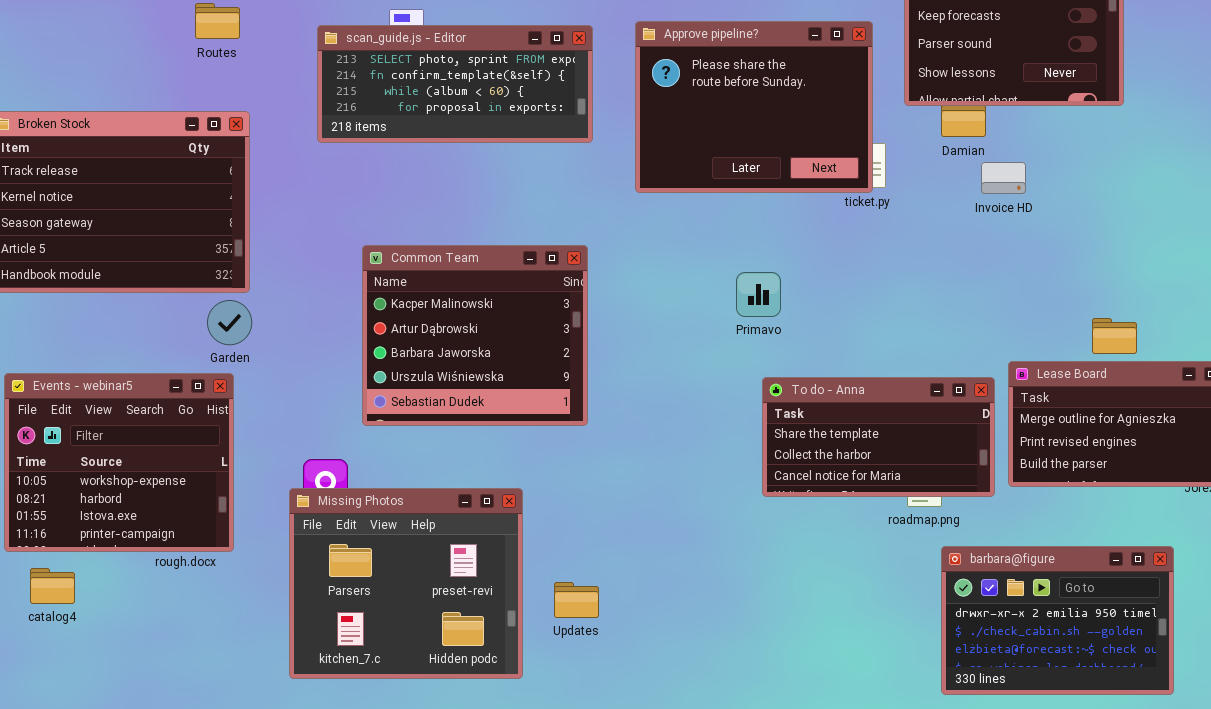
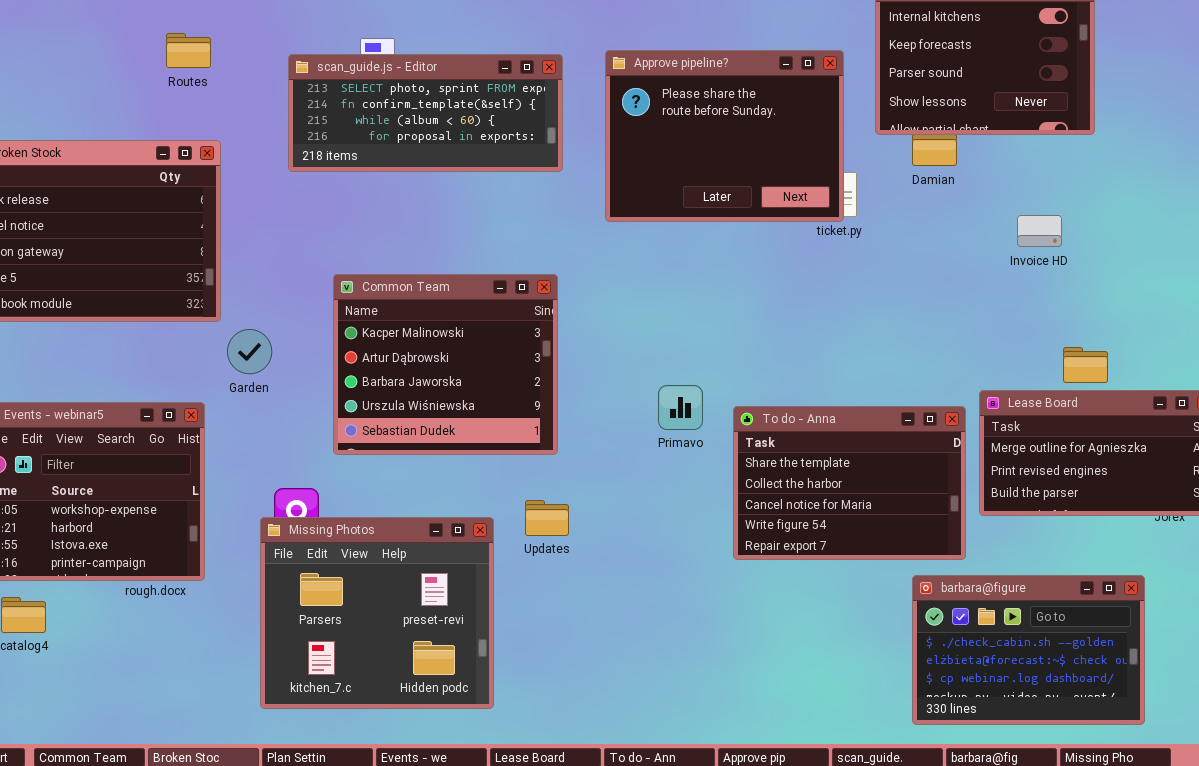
Invoice HD: [981,162,1026,194] -> [1017,215,1062,247], moved
Primavo: [736,272,781,317] -> [658,385,703,430], moved
Garden: [207,300,252,345] -> [227,329,272,374], moved
To do - Anna: [762,377,995,497] -> [733,406,966,560], resized
barbara@figure: [941,546,1174,695] -> [912,575,1145,725], scrolled down 1 row
Updates: [554,582,599,618] -> [525,500,569,536], moved

